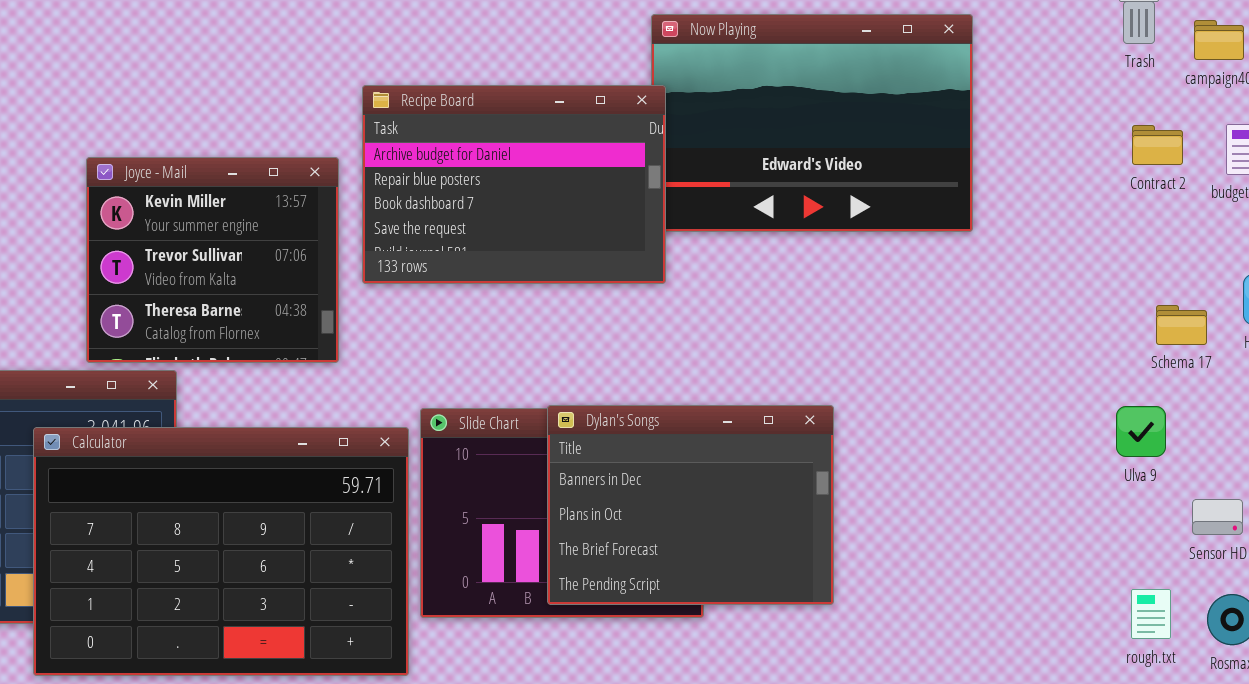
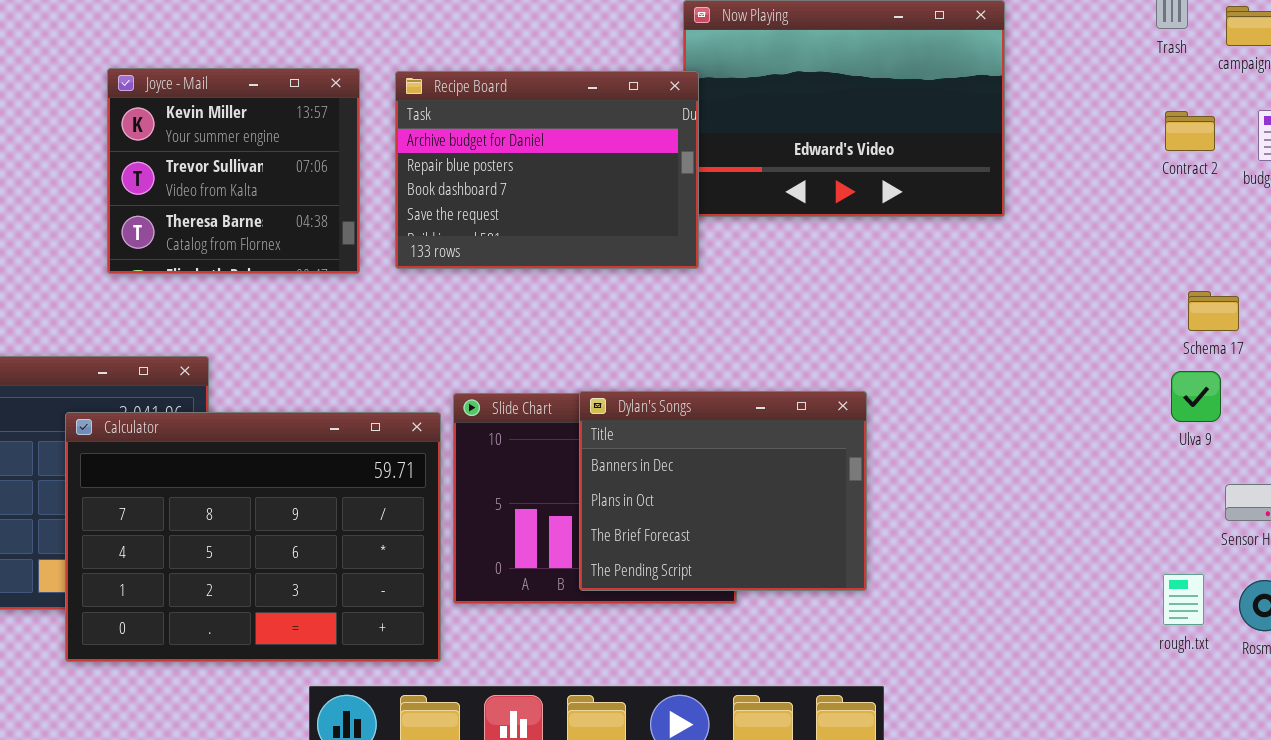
Joyce - Mail: [86,157,339,363] -> [107,68,360,274], moved
Ulva 9: [1116,406,1166,457] -> [1171,371,1221,422], moved

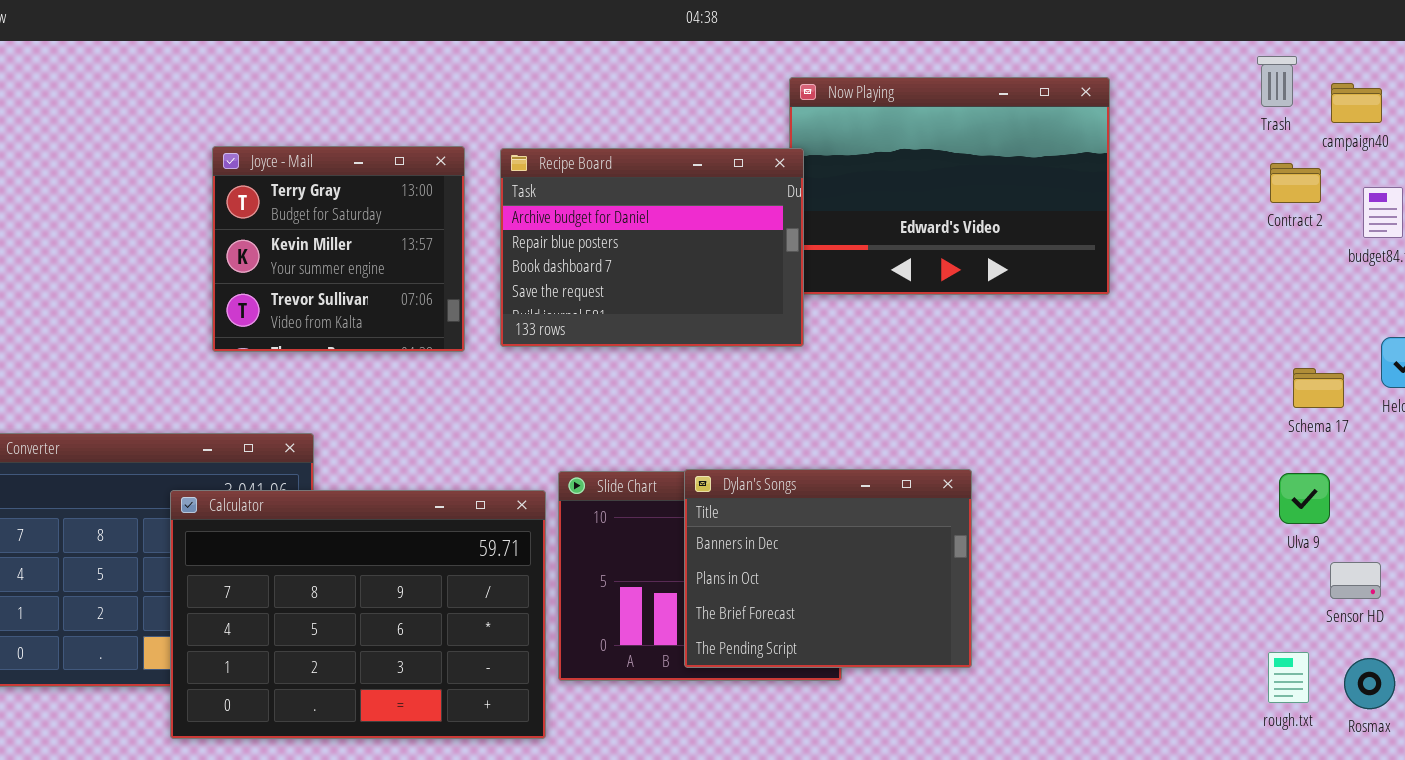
Joyce - Mail: [107,68,360,274] -> [212,146,465,352], scrolled up 1 row
Contract 2: [1165,111,1215,151] -> [1270,163,1321,203], moved
Ulva 9: [1171,371,1221,422] -> [1279,473,1330,524], moved

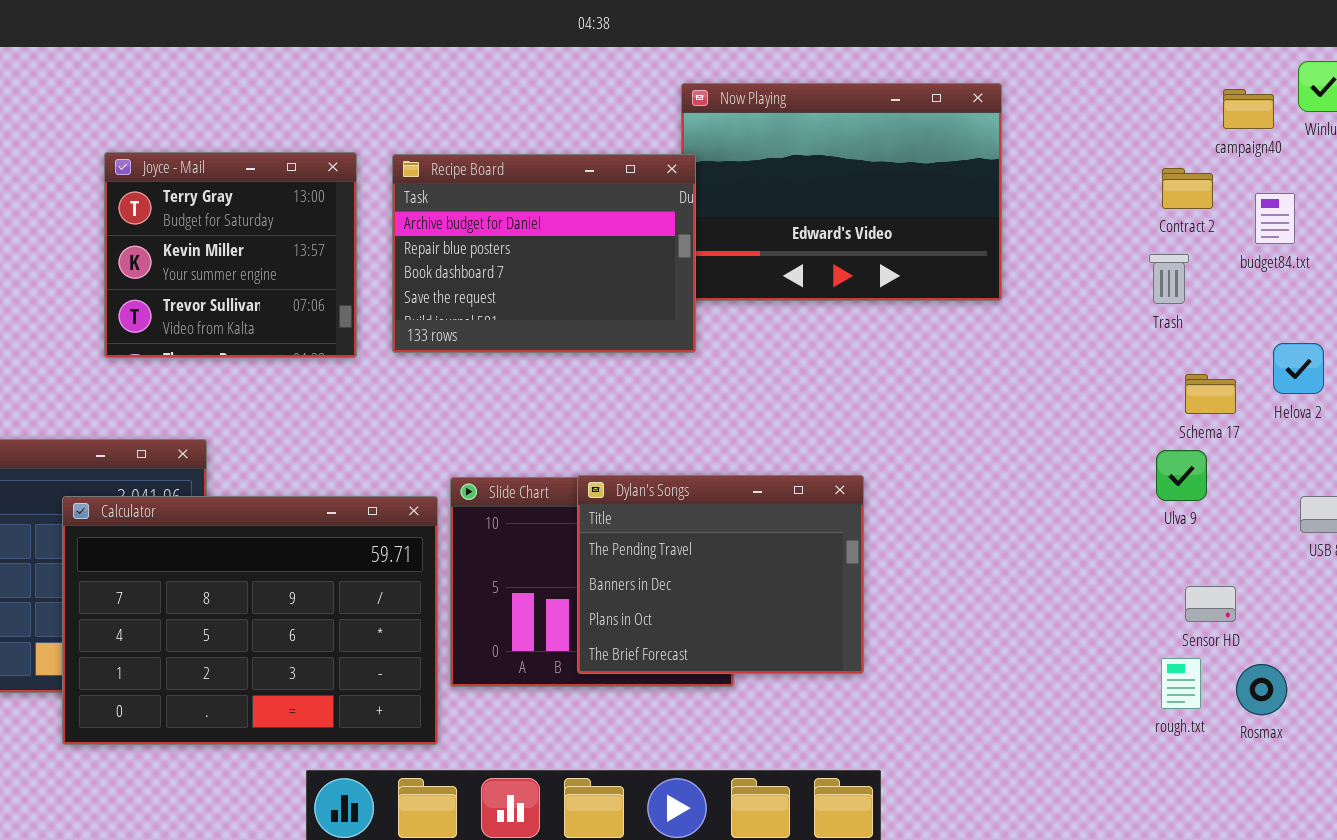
Trash: [1257,56,1297,107] -> [1149,254,1189,304], moved
Dylan's Songs: [684,469,972,668] -> [577,475,864,674], scrolled up 1 row
Ulva 9: [1279,473,1330,524] -> [1156,450,1207,501], moved
Sensor HD: [1330,562,1381,599] -> [1185,586,1236,622], moved

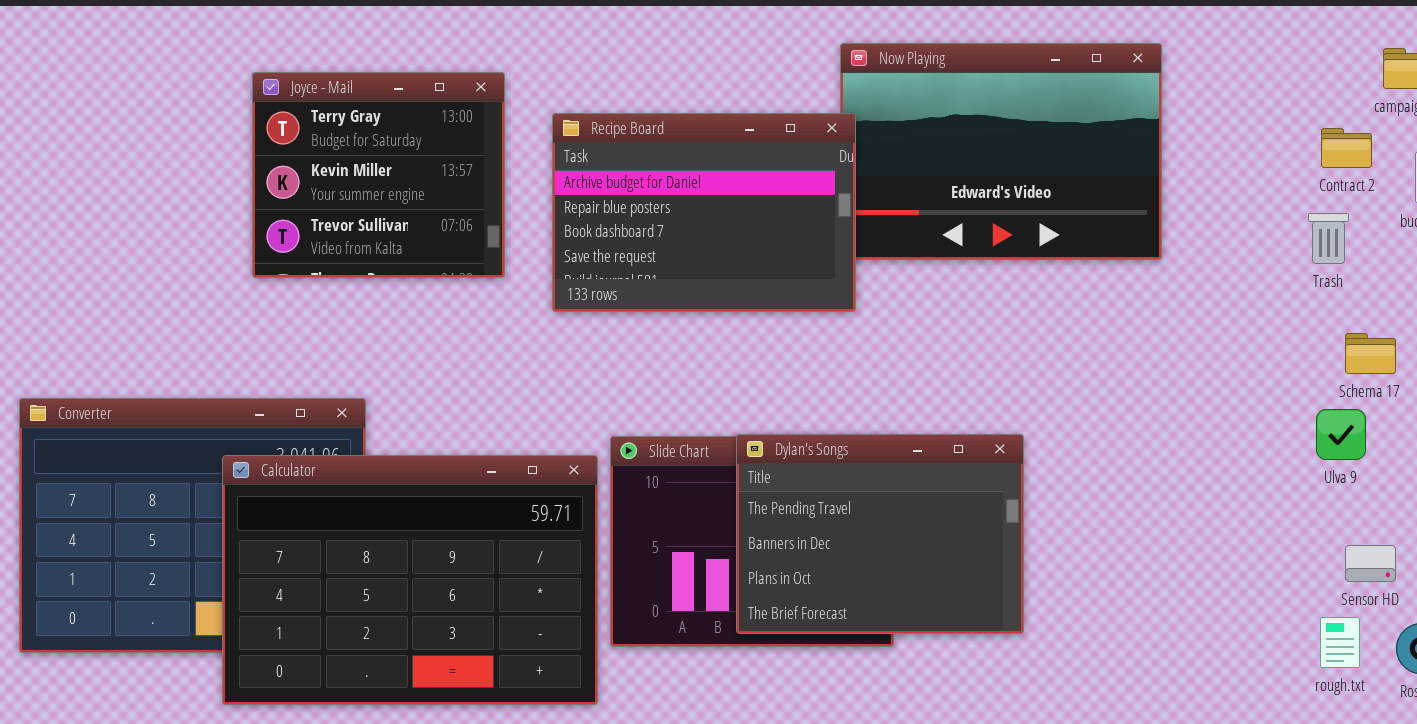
Joyce - Mail: [104,152,357,358] -> [252,72,505,278], moved

